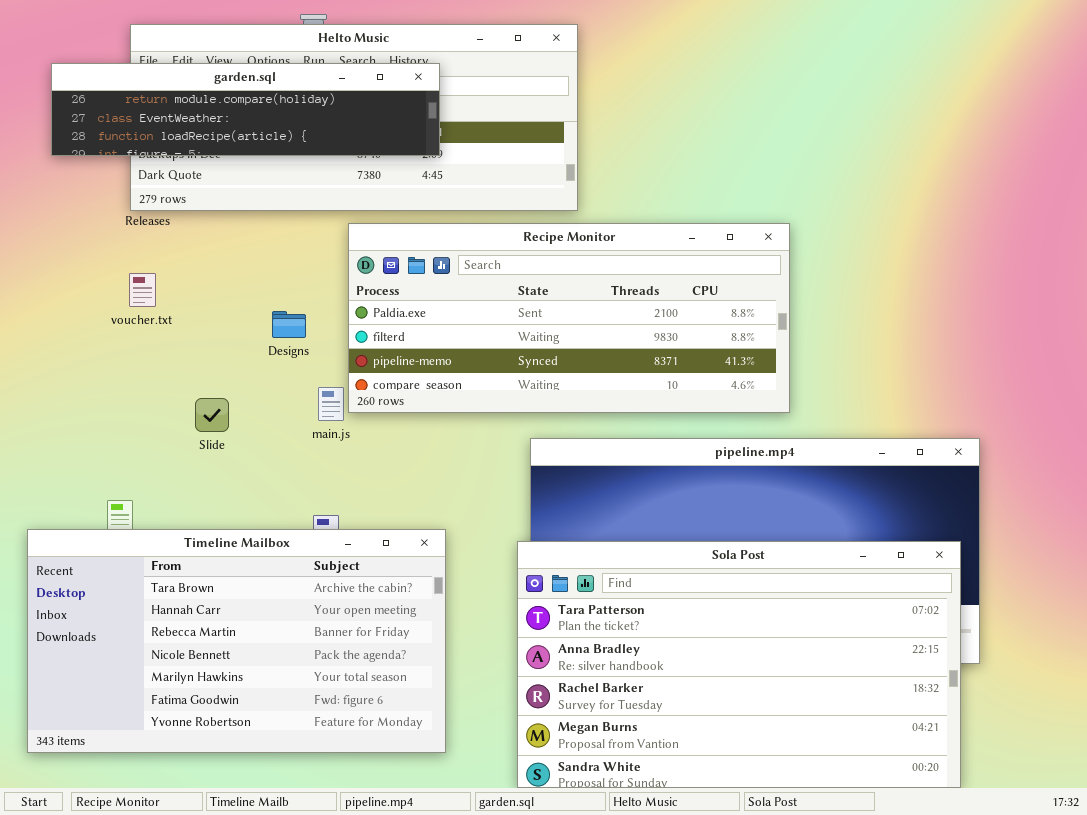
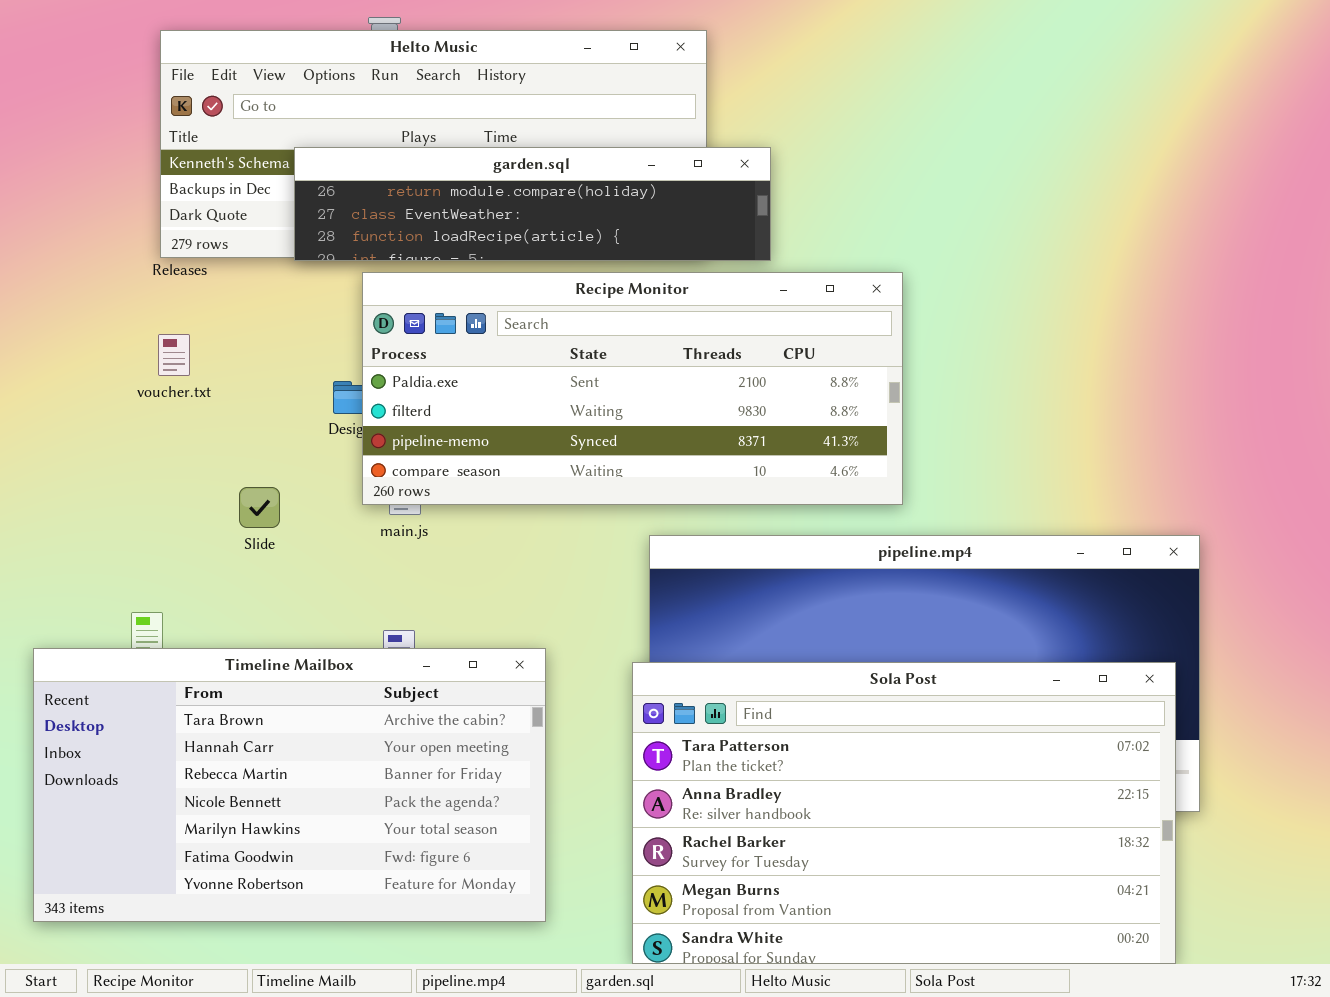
garden.sql: [51,63,440,156] -> [294,147,771,261], moved
Recipe Monitor: [348,223,790,413] -> [362,272,903,505], moved

